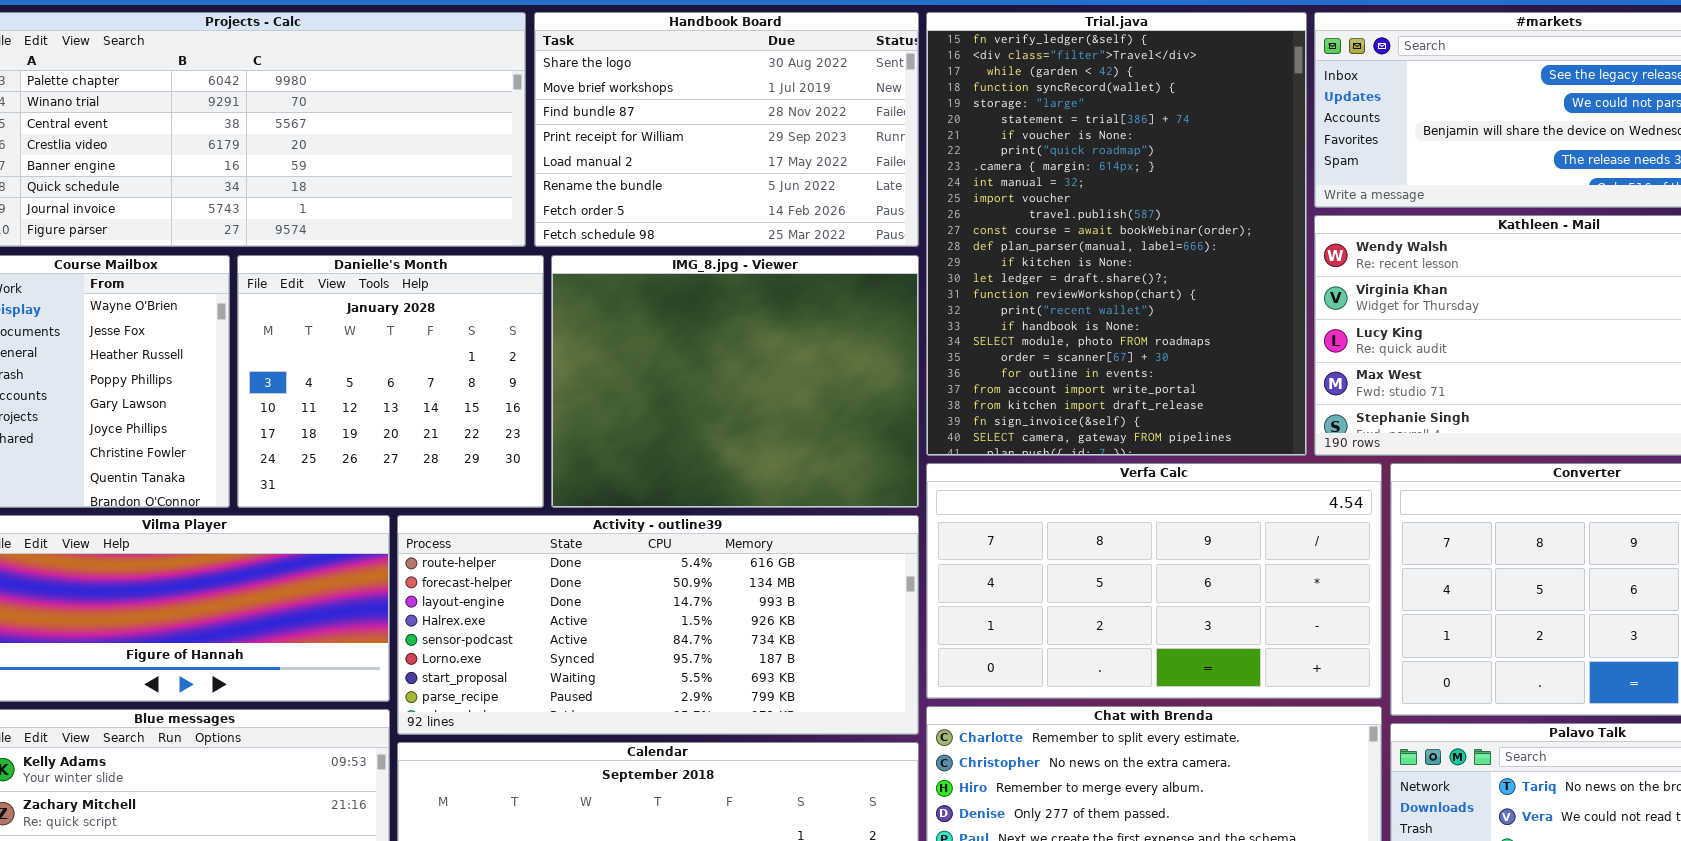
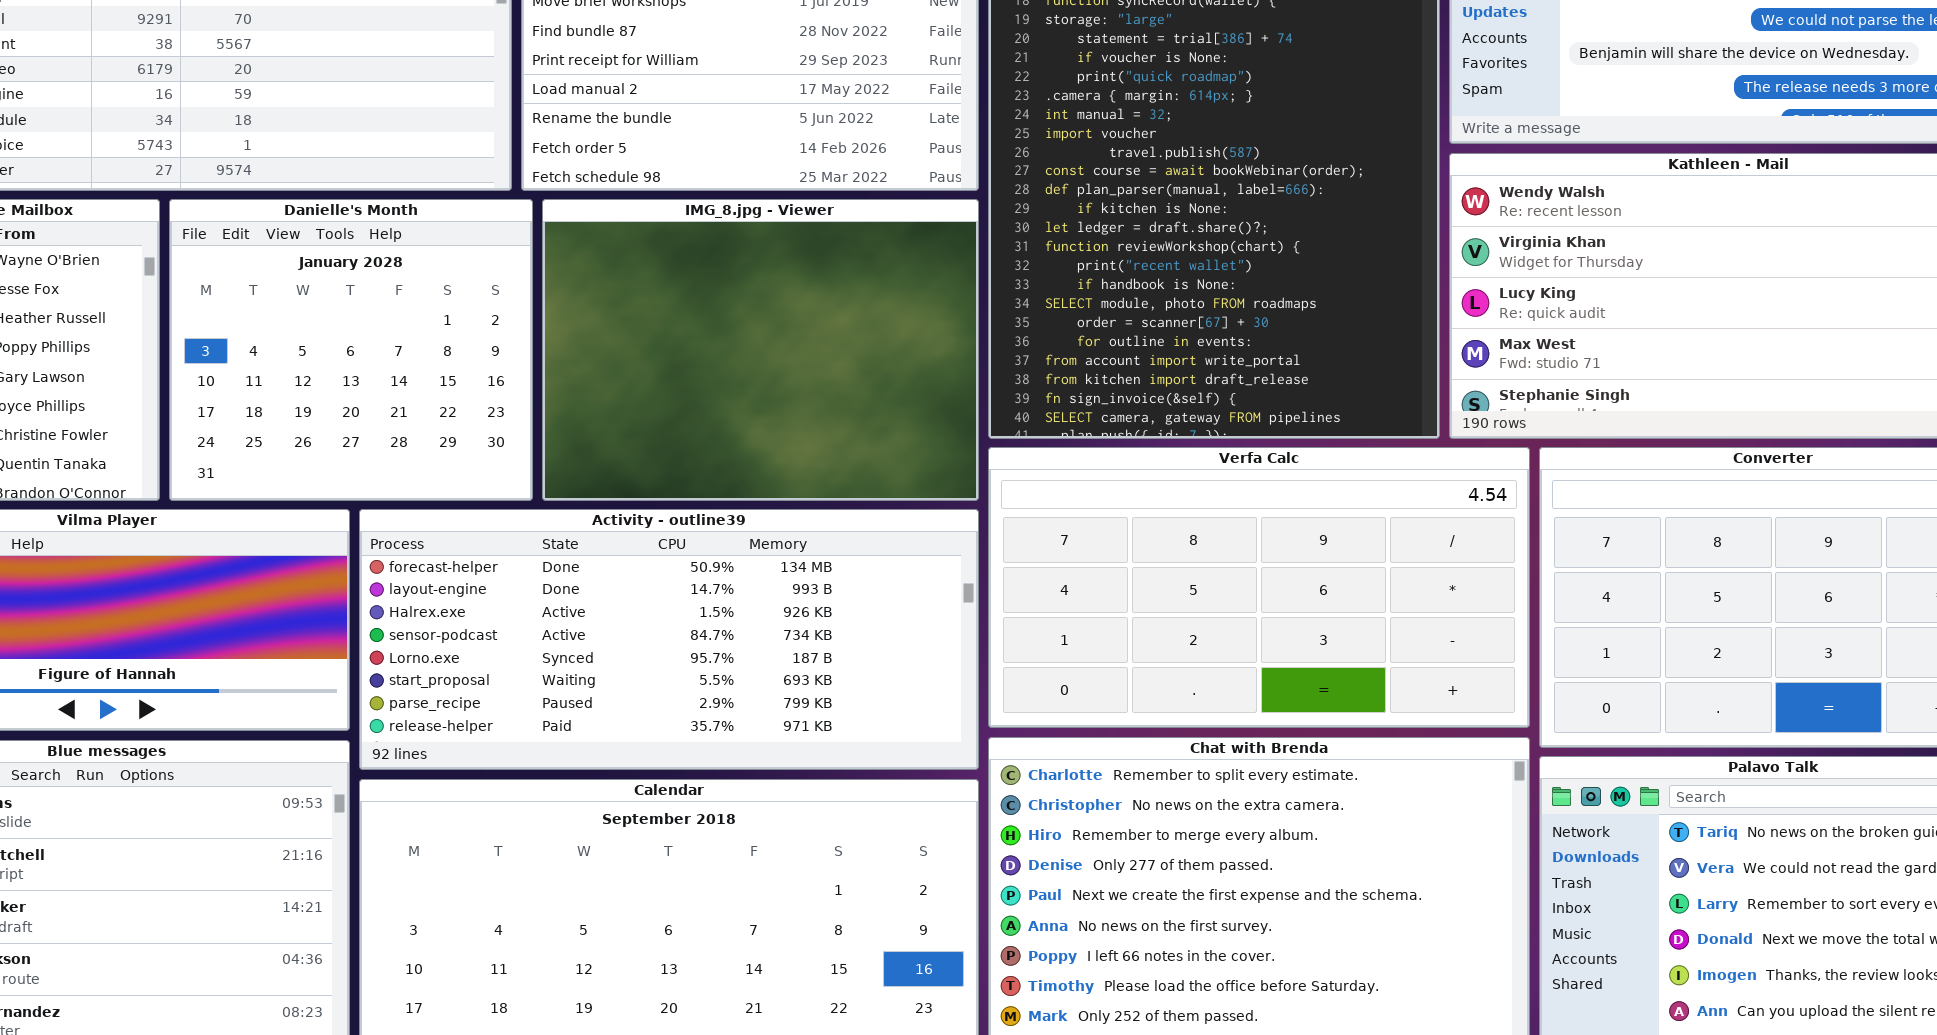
Activity - outline39: [397,515,919,735] -> [359,509,979,770], scrolled down 1 row

